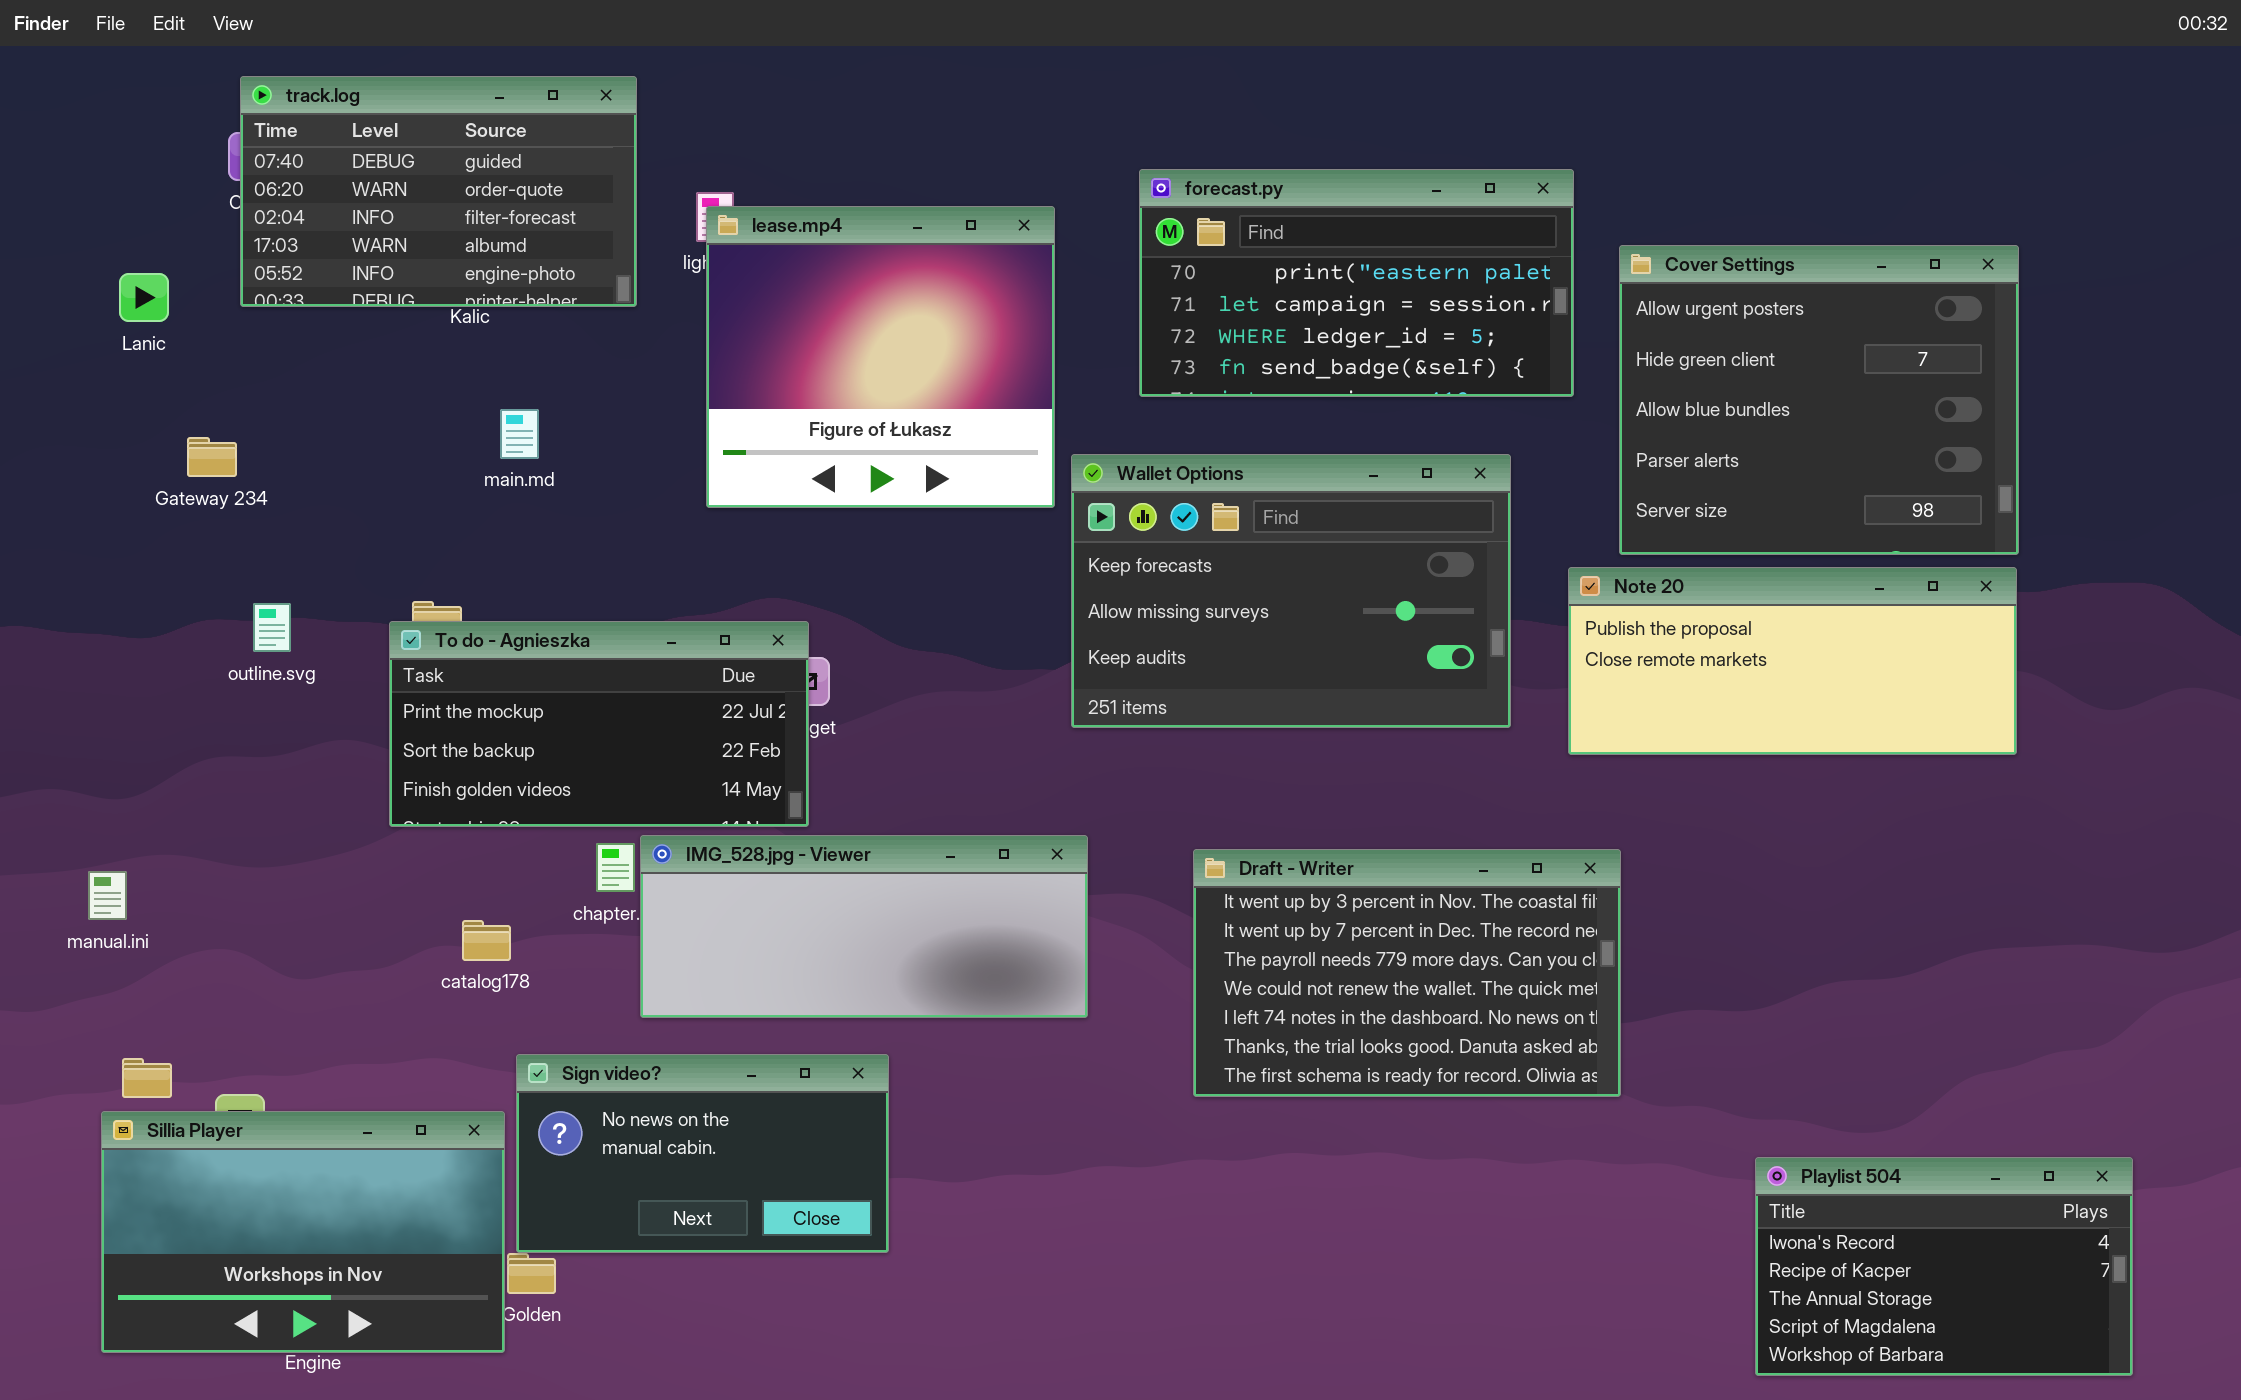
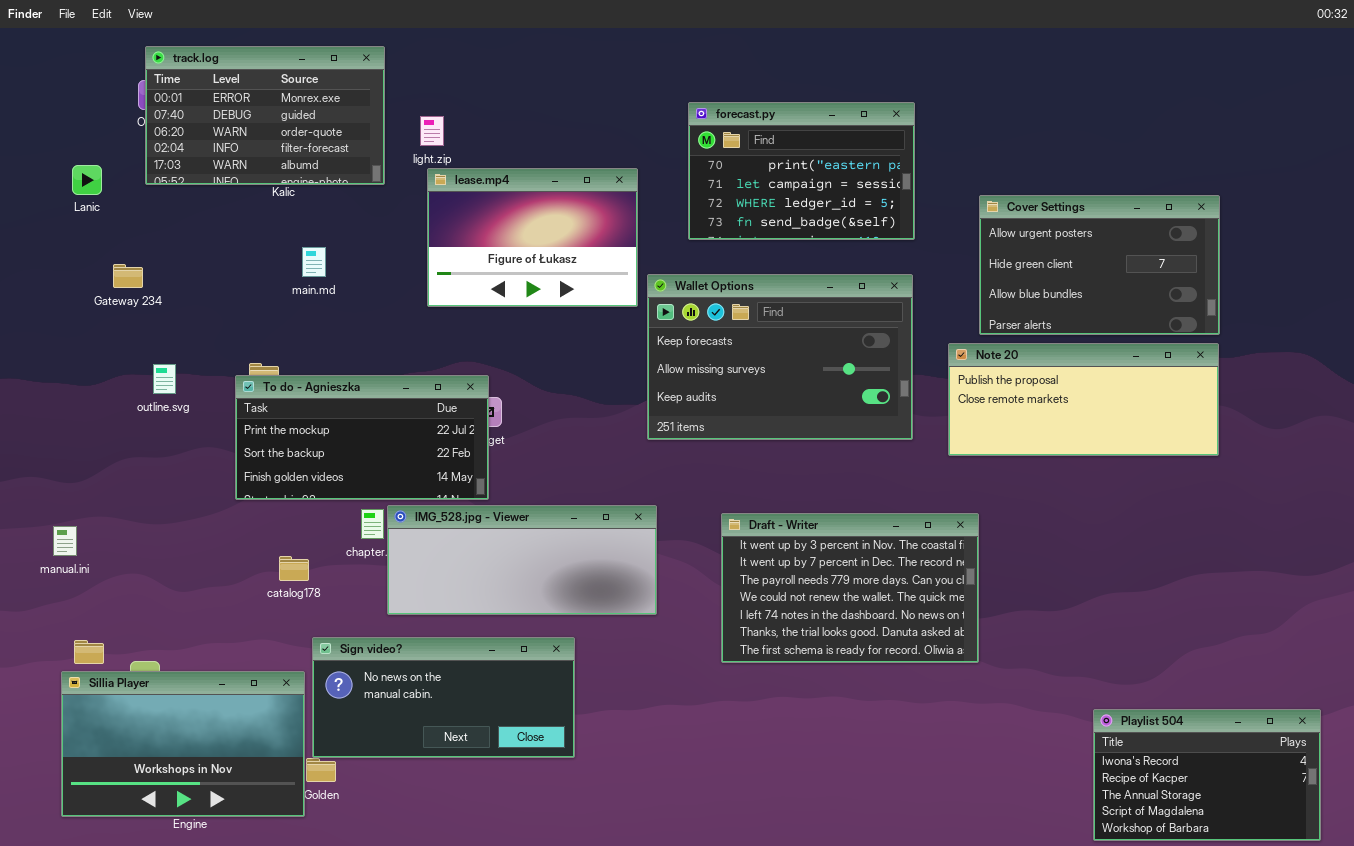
track.log: [240,76,637,307] -> [145,46,385,185], scrolled up 1 row
forecast.py: [1139,169,1574,397] -> [688,102,915,240], resized
lease.mp4: [706,206,1055,508] -> [427,168,638,307], resized
Cover Settings: [1619,245,2019,555] -> [979,195,1220,335], resized
Sign video?: [516,1054,889,1253] -> [312,637,575,758], resized
Playlist 504: [1755,1157,2133,1376] -> [1093,709,1321,841], moved

